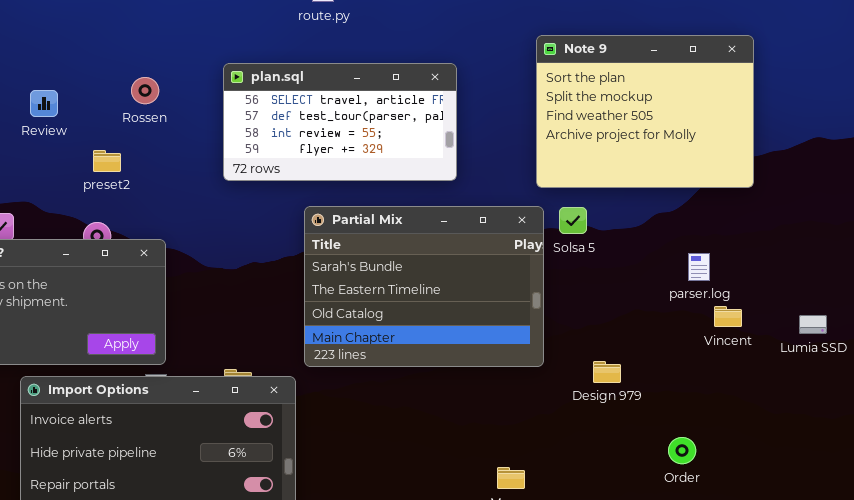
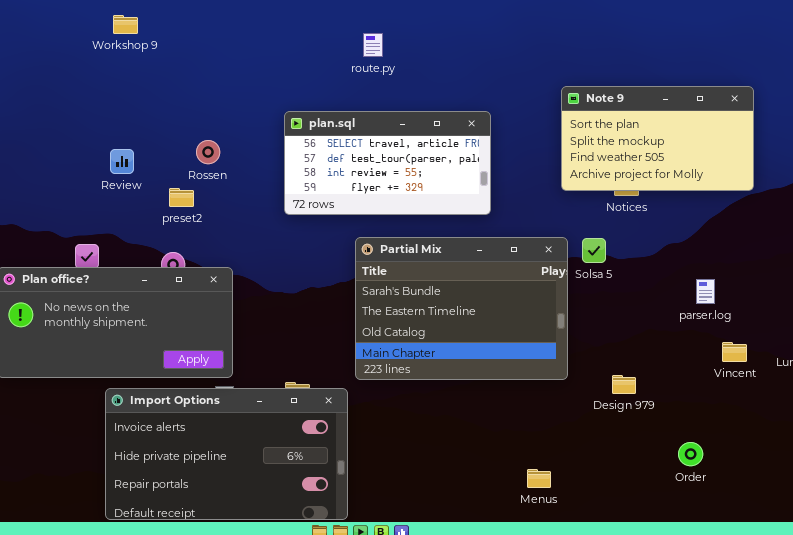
Note 9: [536,35,754,188] -> [561,86,754,191], resized
Rossen: [131,77,159,104] -> [196,140,220,164], moved
Review: [30,90,58,117] -> [110,149,134,174], moved
Vincent: [714,306,742,327] -> [722,342,747,362], moved

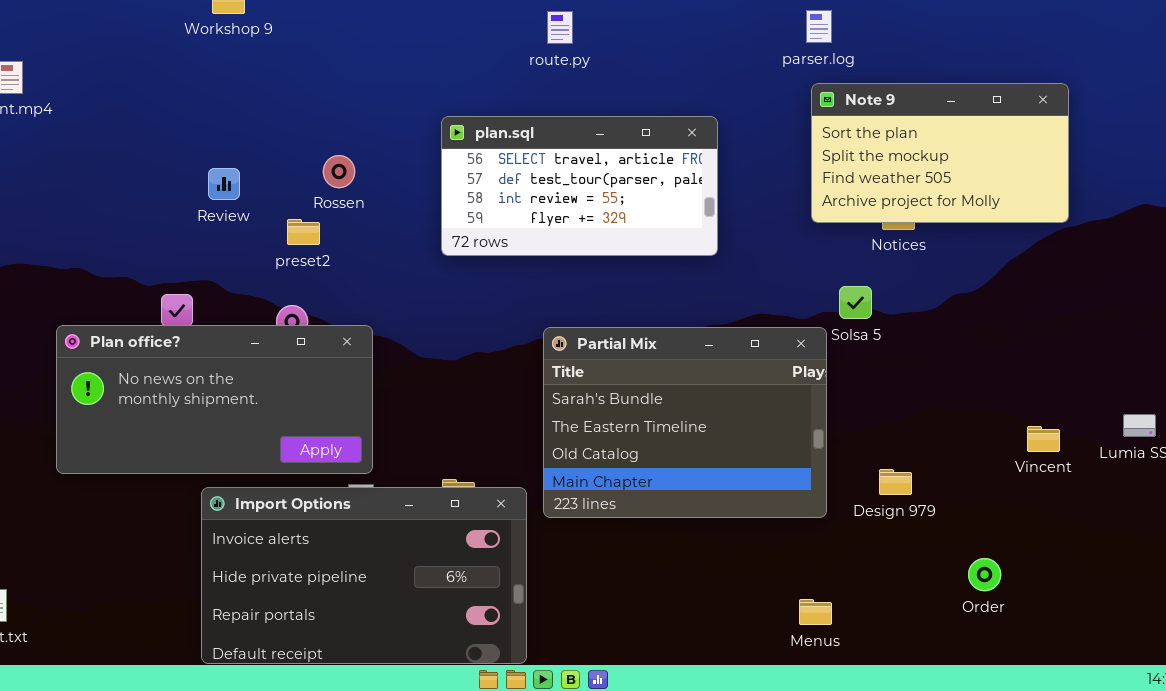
Partial Mix: [355,237,568,380] -> [543,327,827,518], moved
parser.log: [696,279,715,304] -> [806,10,832,43], moved
Menus: [527,469,551,488] -> [799,599,832,625], moved

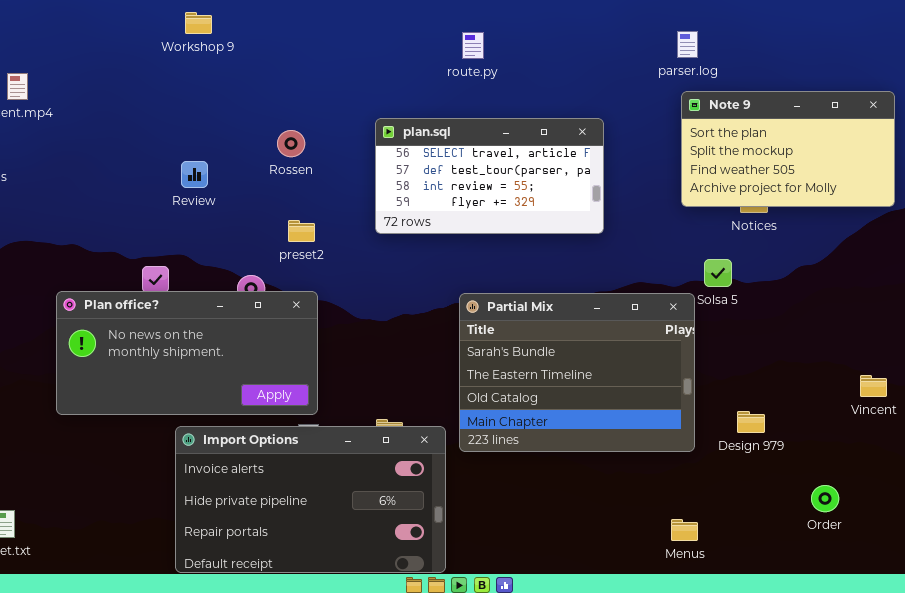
Rossen: [323,155,355,188] -> [277,130,305,157], moved
preset2: [287,219,320,245] -> [288,220,315,242], moved

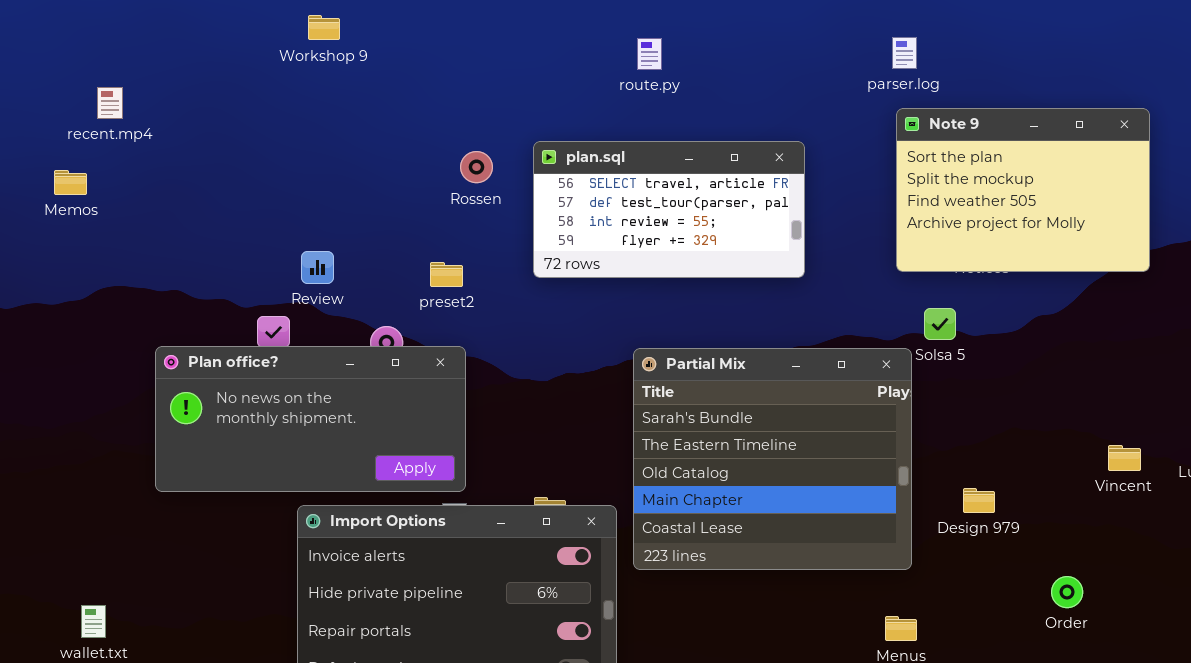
Note 9: [681,91,895,207] -> [896,108,1150,272], resized
Rossen: [277,130,305,157] -> [460,151,493,183], moved
Review: [181,161,208,188] -> [301,251,334,284], moved
Partial Mix: [459,293,695,452] -> [633,348,912,570], resized

